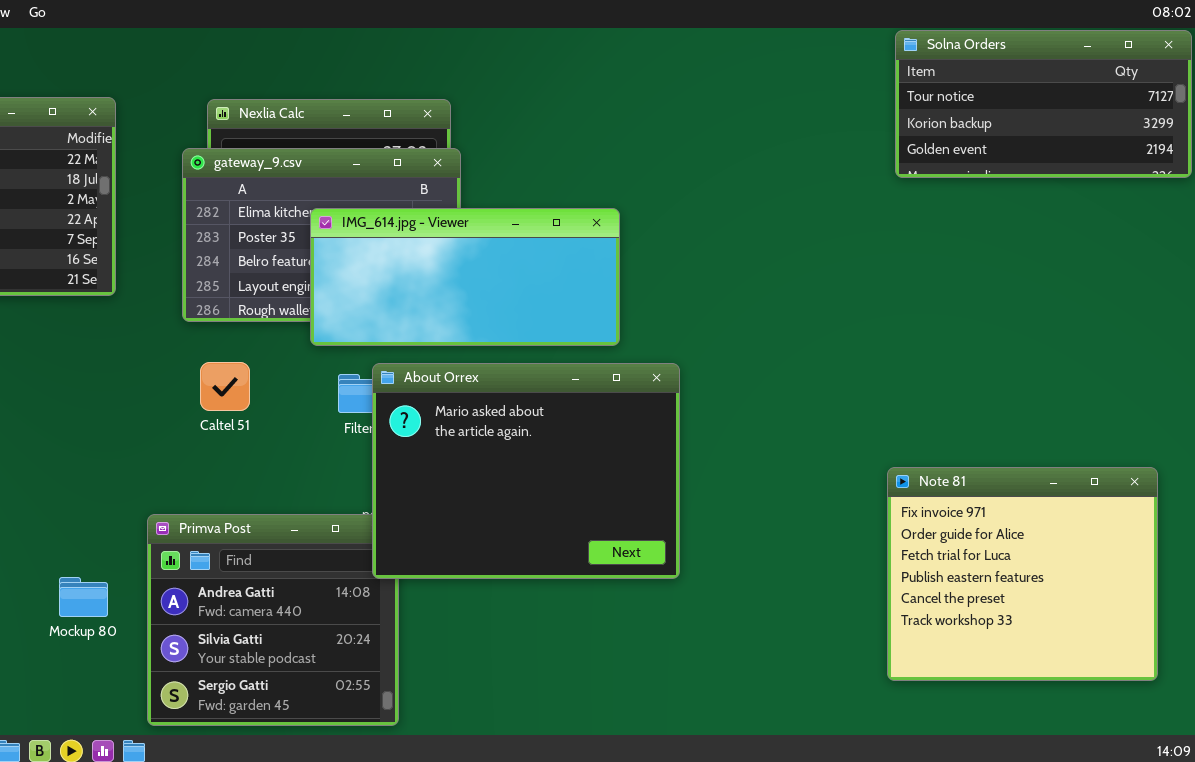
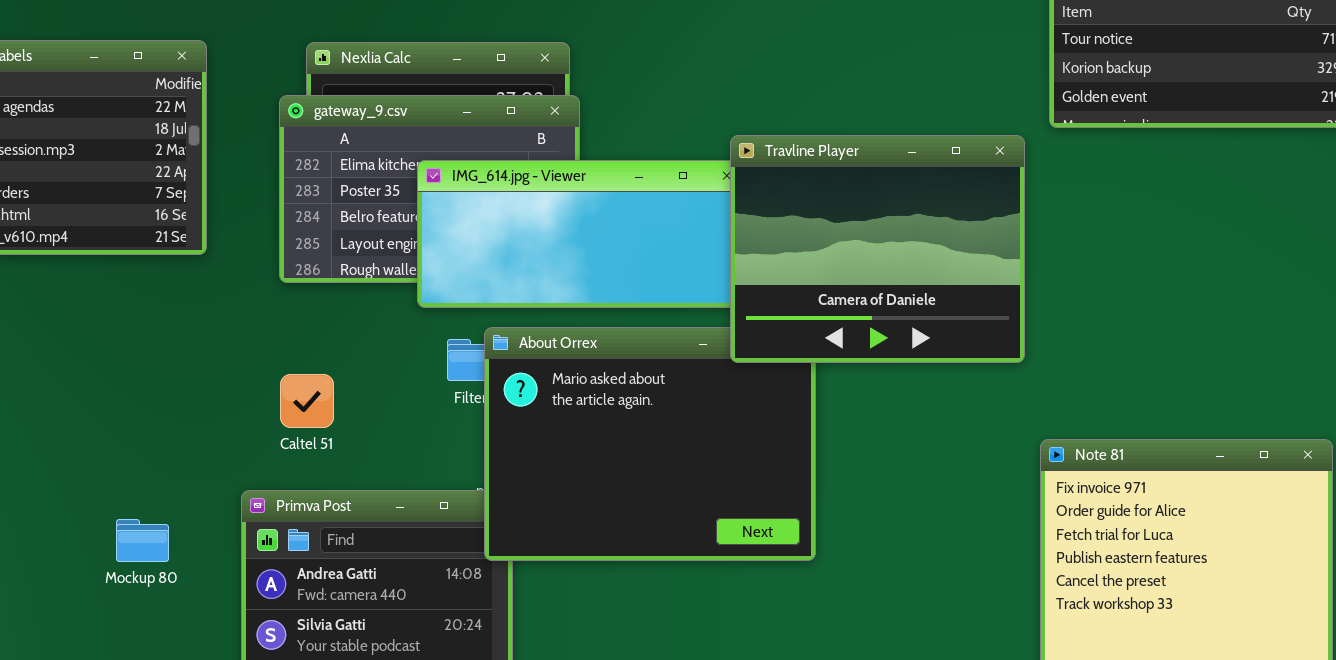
Travline Player: none -> [730,135,1025,363], opened
Caltel 51: [200,362,250,411] -> [280,374,334,428], moved
Mockup 80: [59,577,108,617] -> [116,519,169,562], moved

